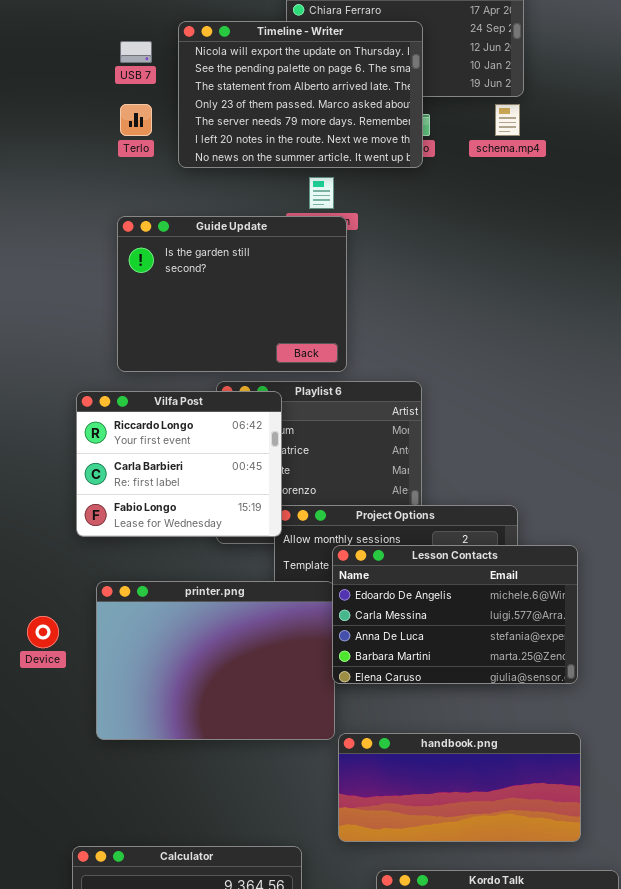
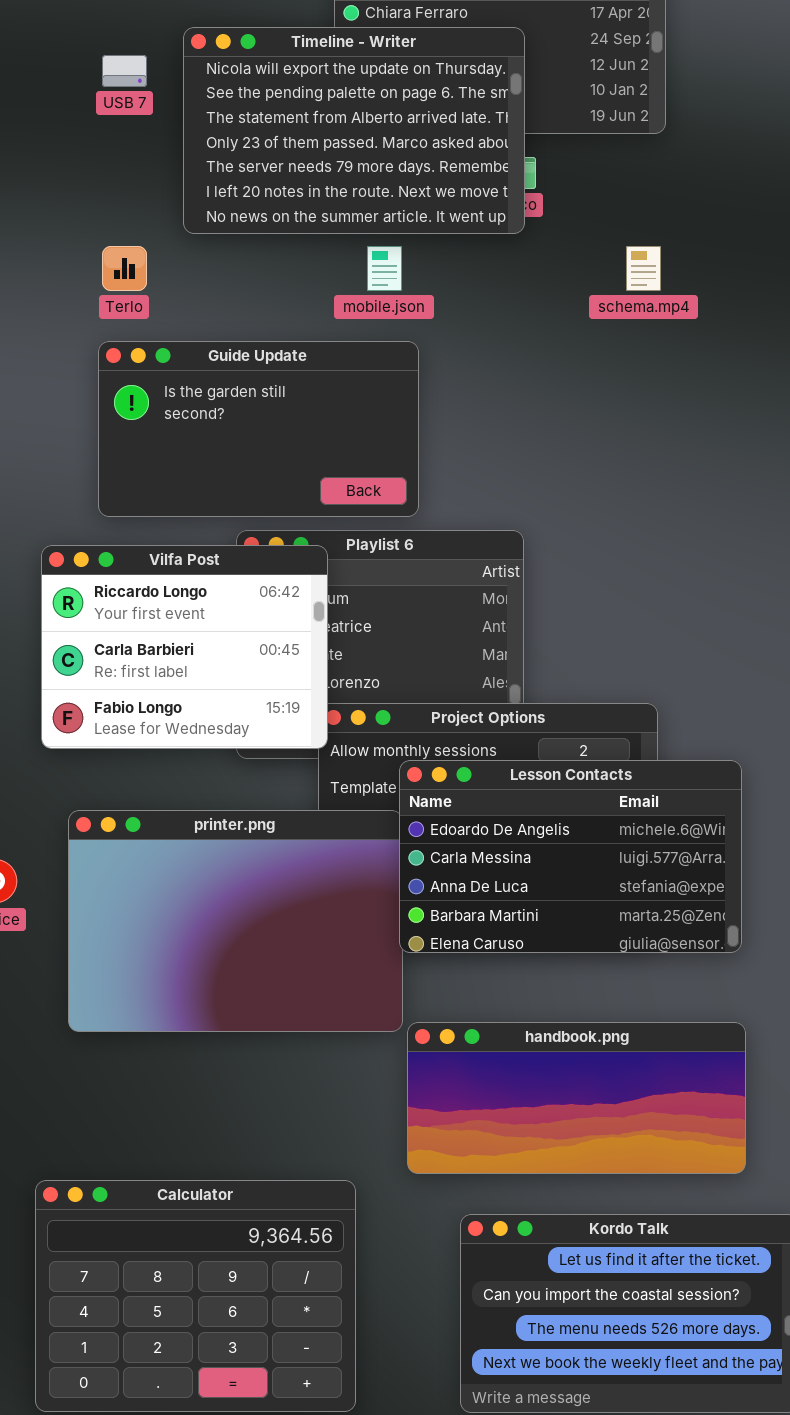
Terlo: [120,104,152,136] -> [102,246,147,291], moved
schema.mp4: [495,104,520,136] -> [626,246,661,291], moved
Guide Update: [117,216,347,372] -> [98,341,419,517], resized

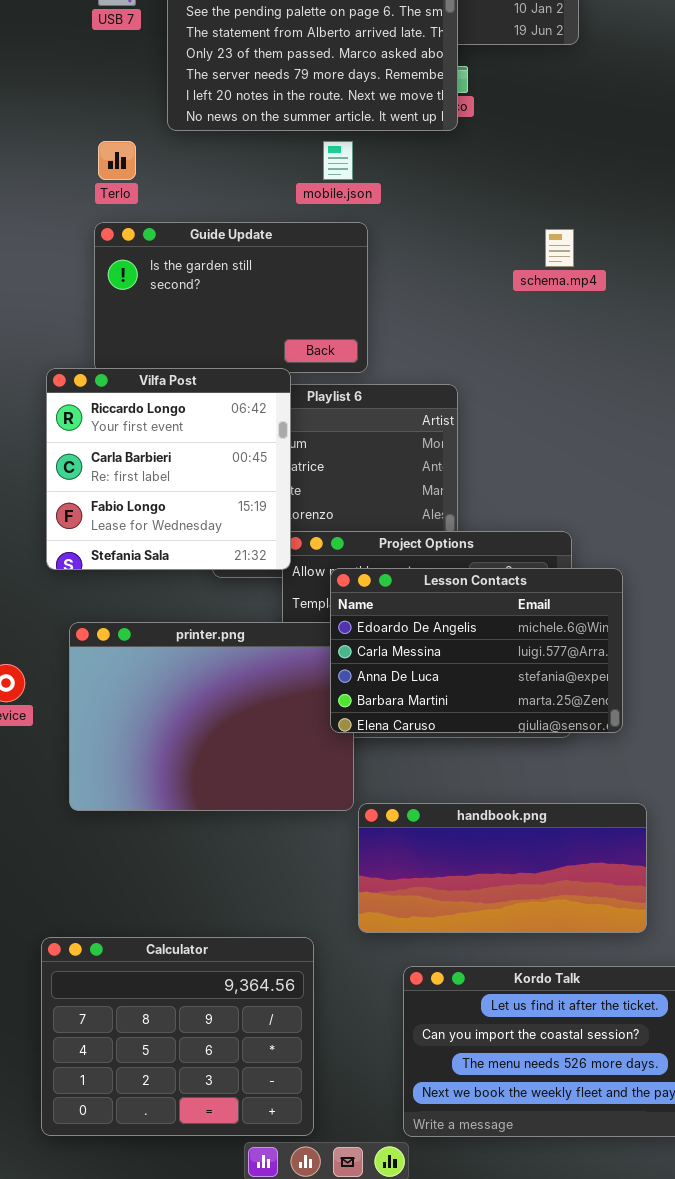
schema.mp4: [626,246,661,291] -> [545,229,574,267], moved
Vilfa Post: [41,545,328,749] -> [46,368,291,570], resized
Lesson Contacts: [399,760,742,953] -> [330,568,623,733], moved

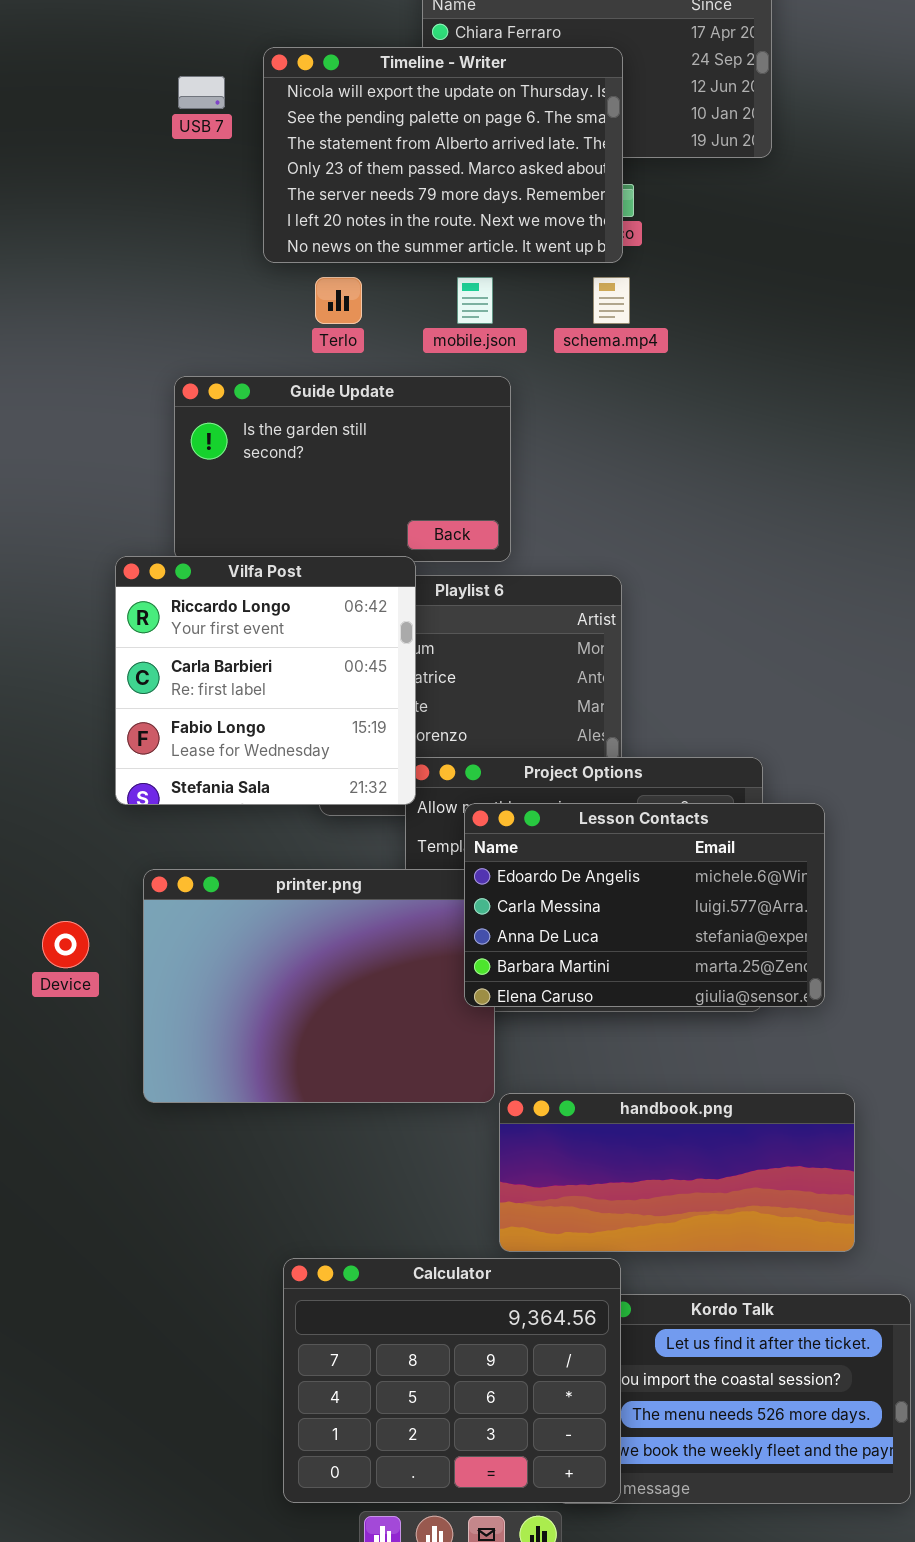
Terlo: [98,141,136,180] -> [315,277,362,324], moved
schema.mp4: [545,229,574,267] -> [593,277,630,324], moved
Calculator: [41,937,314,1136] -> [283,1258,621,1503], moved

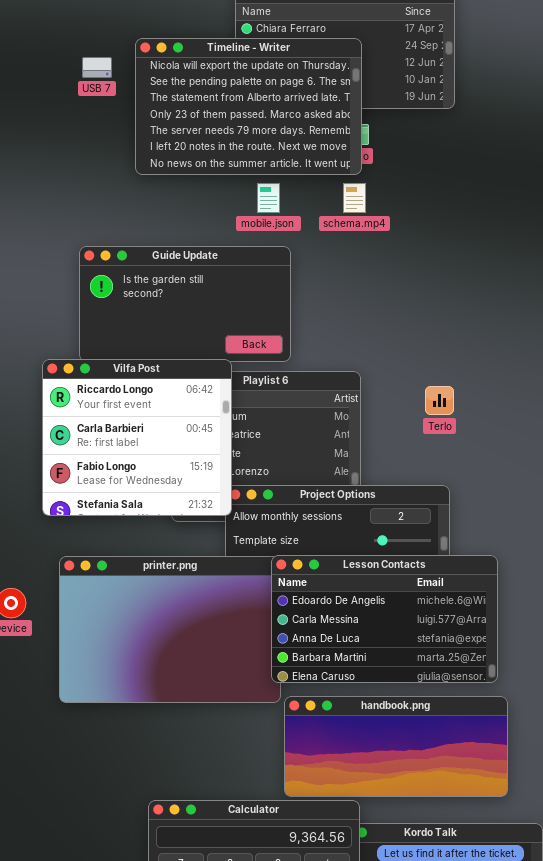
Terlo: [315,277,362,324] -> [425,386,454,415], moved
Lesson Contacts: [464,803,825,1007] -> [271,555,498,683], moved

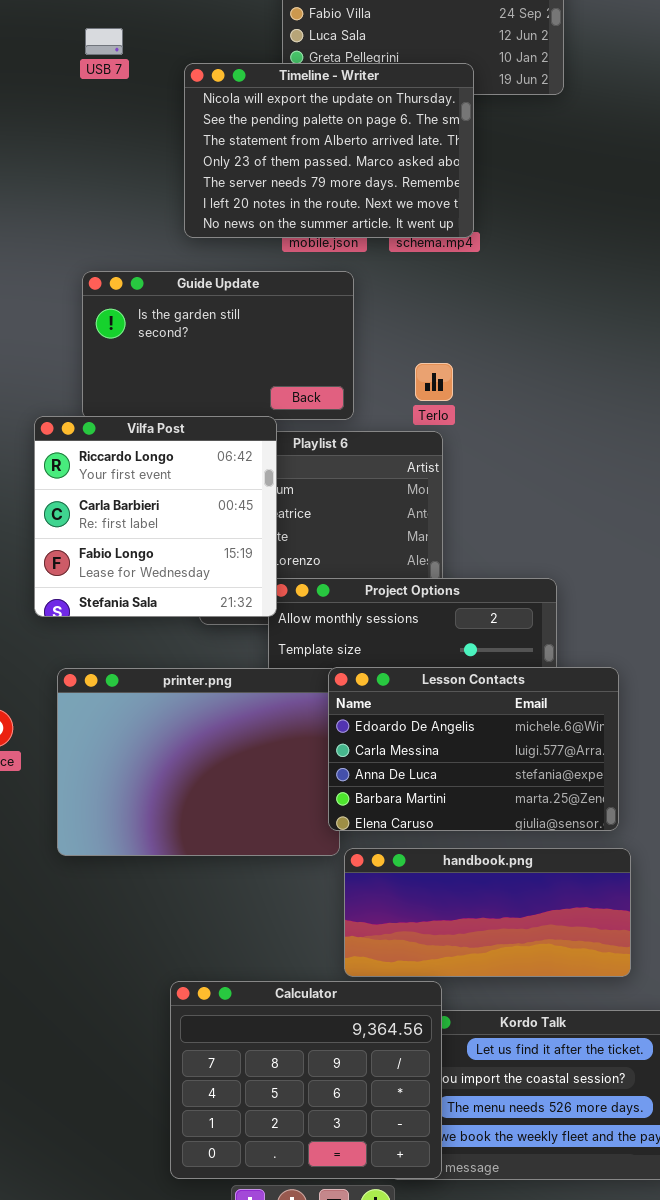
Timeline - Writer: [135,38,362,175] -> [184,63,474,238], moved
Terlo: [425,386,454,415] -> [415,363,453,401], moved

